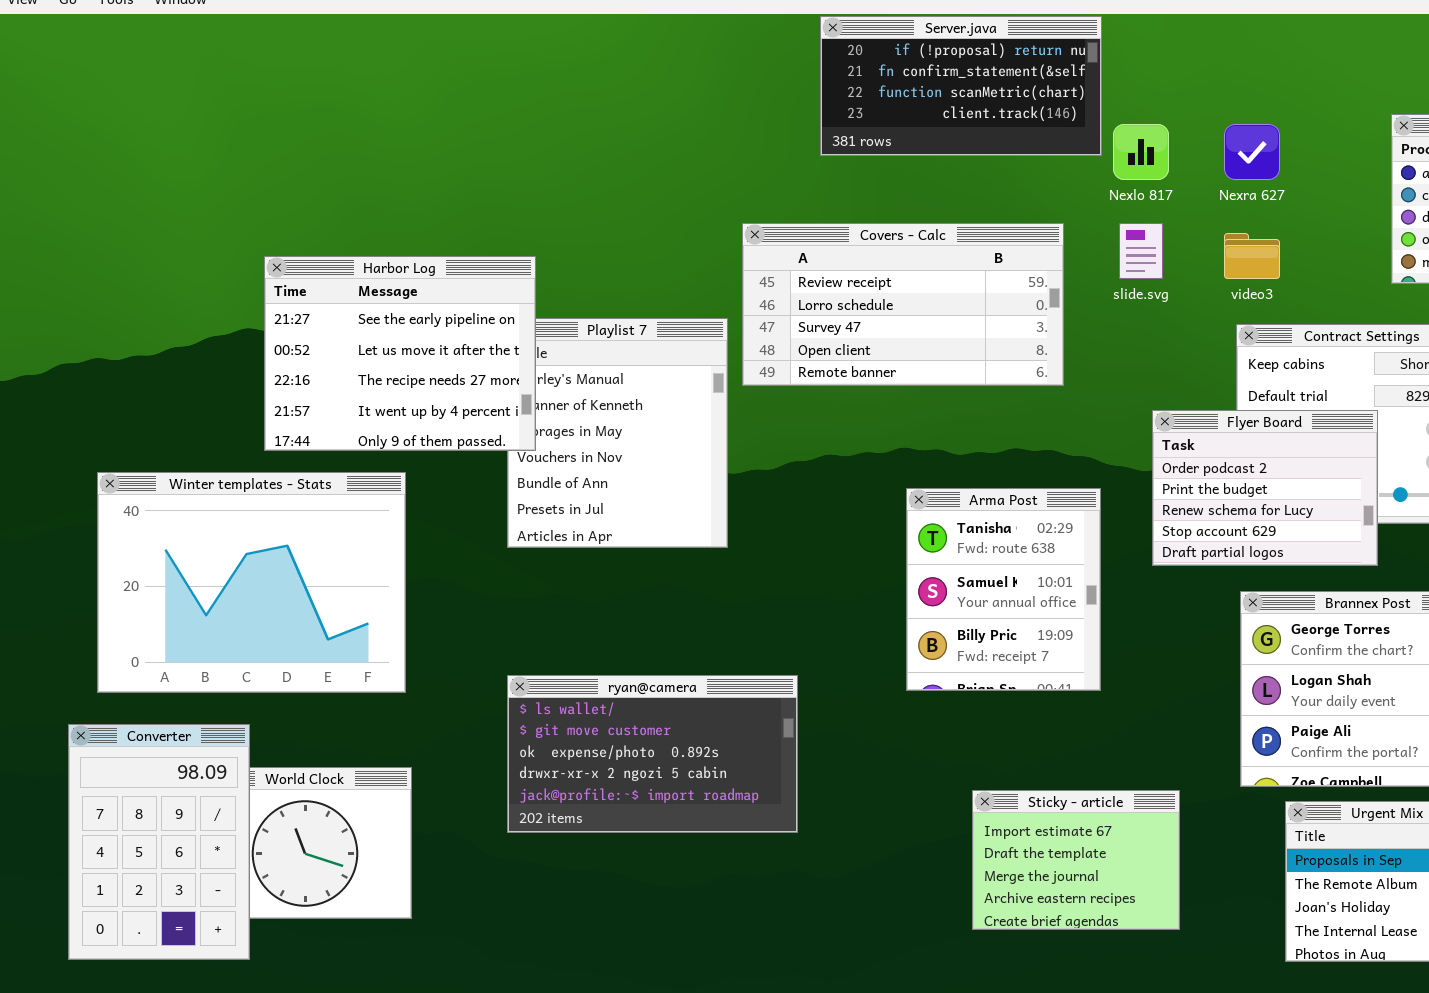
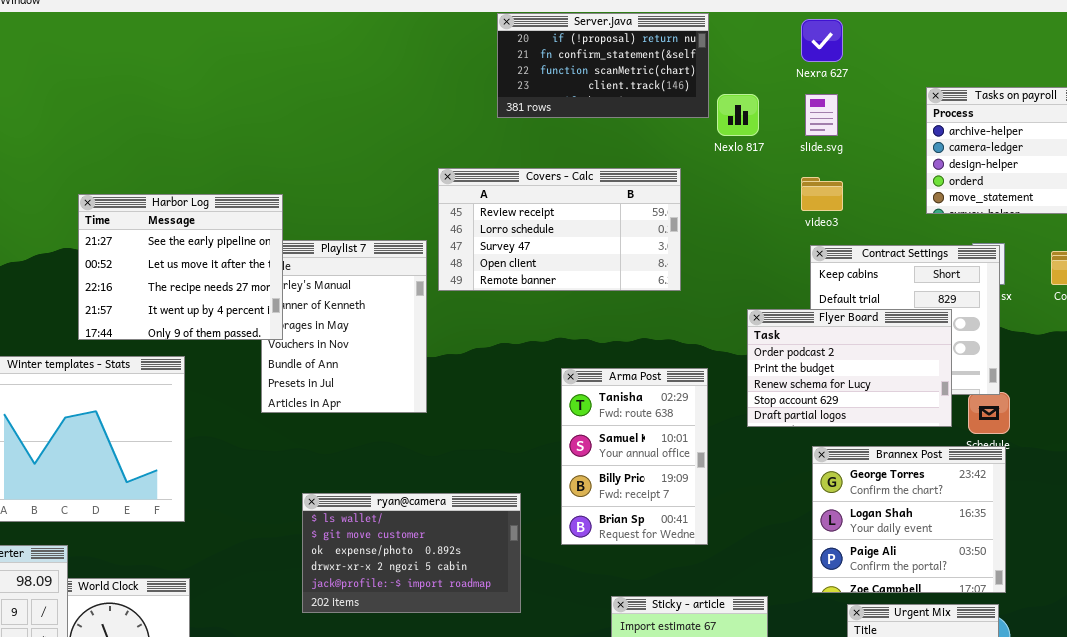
Nexra 627: [1224,124,1280,180] -> [801,19,843,62], moved
slide.svg: [1119,223,1163,279] -> [805,94,838,136], moved
Flyer Board: [1152,410,1378,566] -> [747,309,952,427], resized
Arma Post: [906,488,1101,691] -> [561,368,708,545], resized
ryan@camera: [507,675,798,833] -> [302,493,521,613], moved

